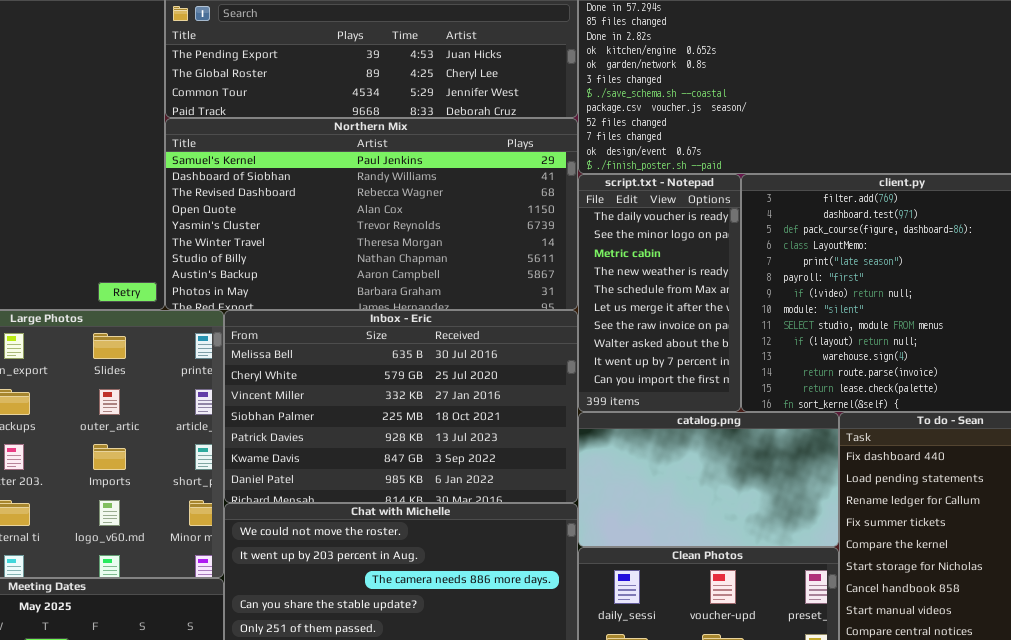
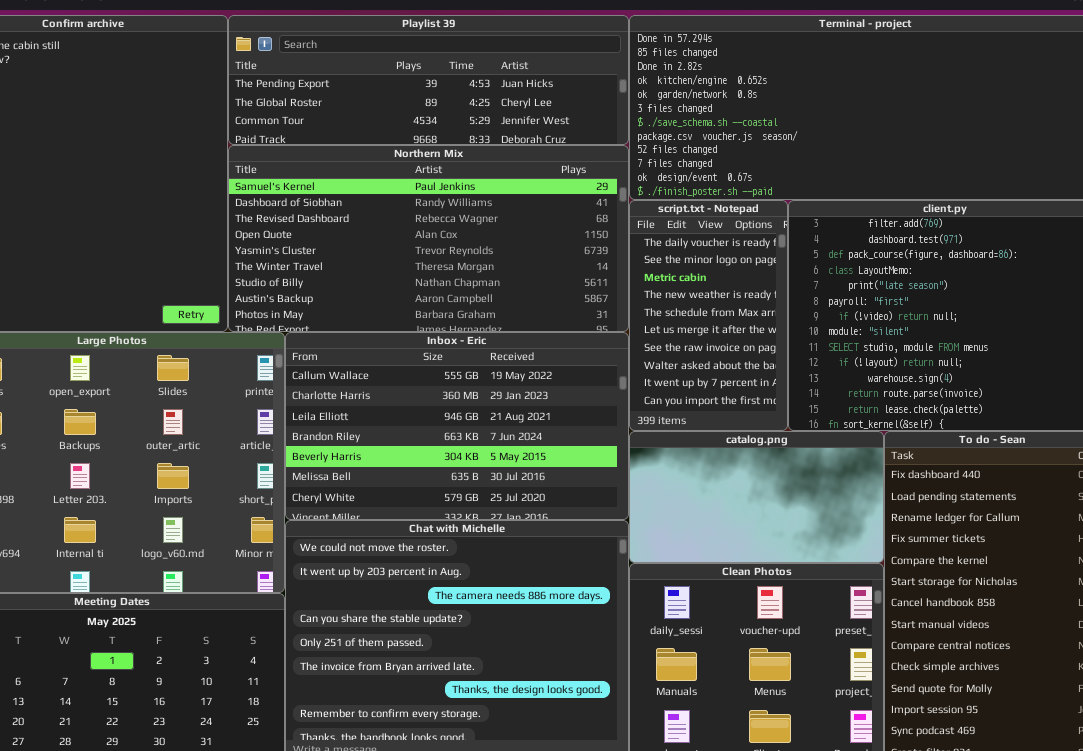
Inbox - Eric: [224,310,578,503] -> [285,332,629,520], scrolled up 5 rows

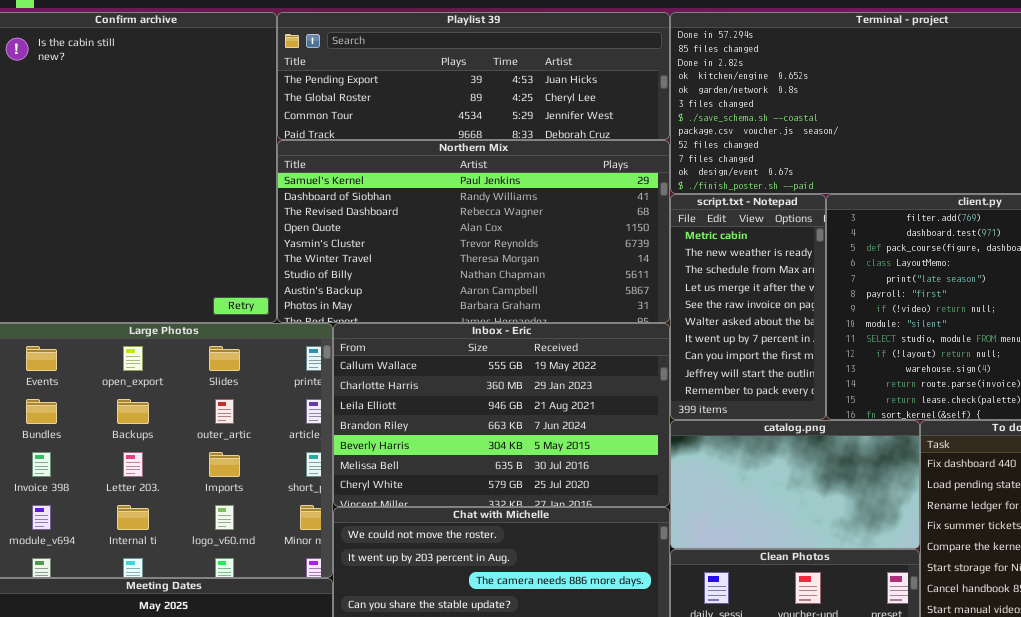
script.txt - Notepad: [629,200,788,431] -> [670,194,826,420], scrolled down 2 rows

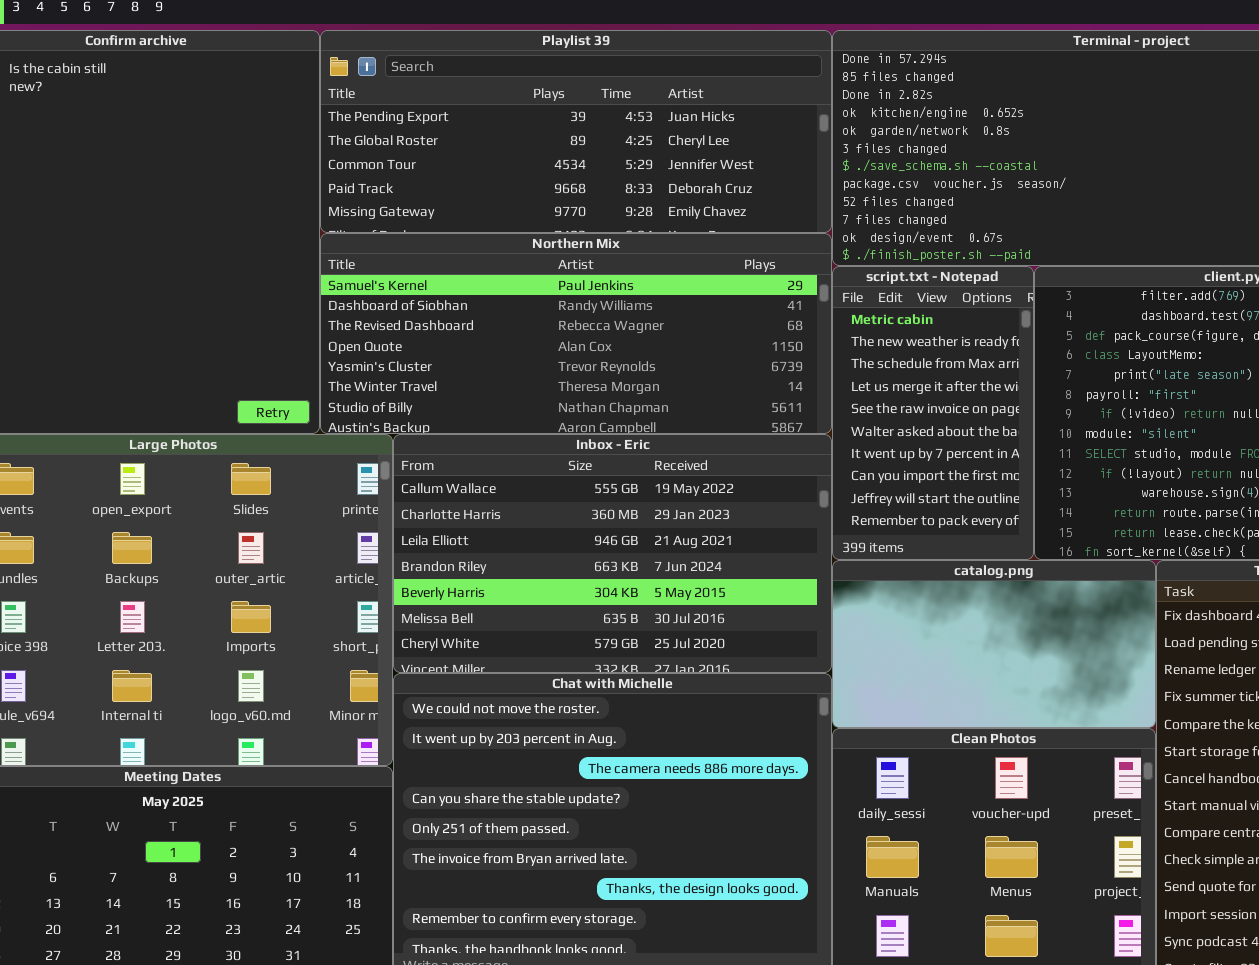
Playlist 39: [277,12,670,140] -> [320,30,832,233], resized
Northern Mix: [277,140,670,323] -> [320,233,832,434], resized

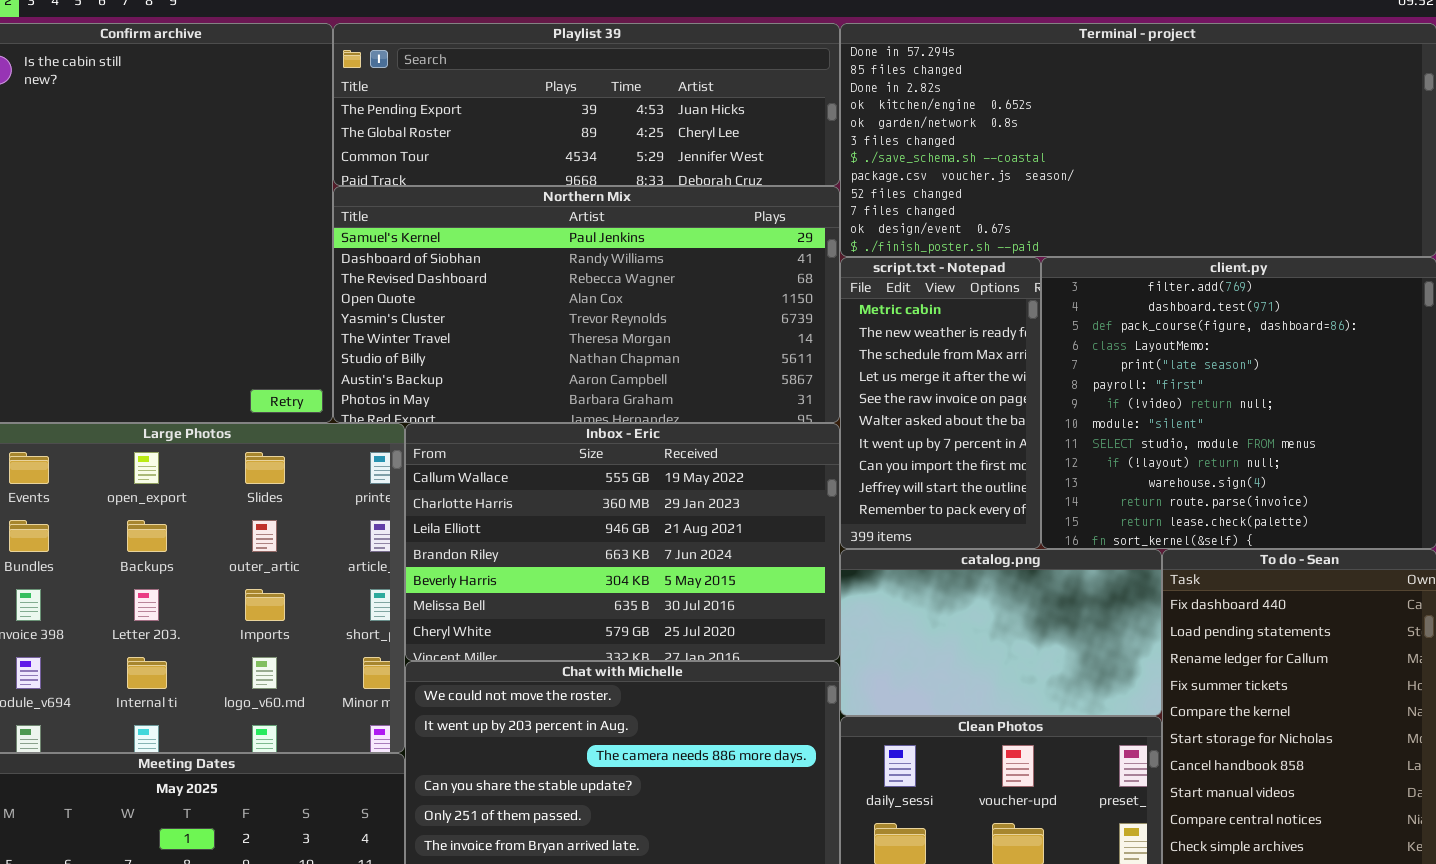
Playlist 39: [320,30,832,233] -> [333,23,840,186], resized
Northern Mix: [320,233,832,434] -> [333,186,840,423], resized

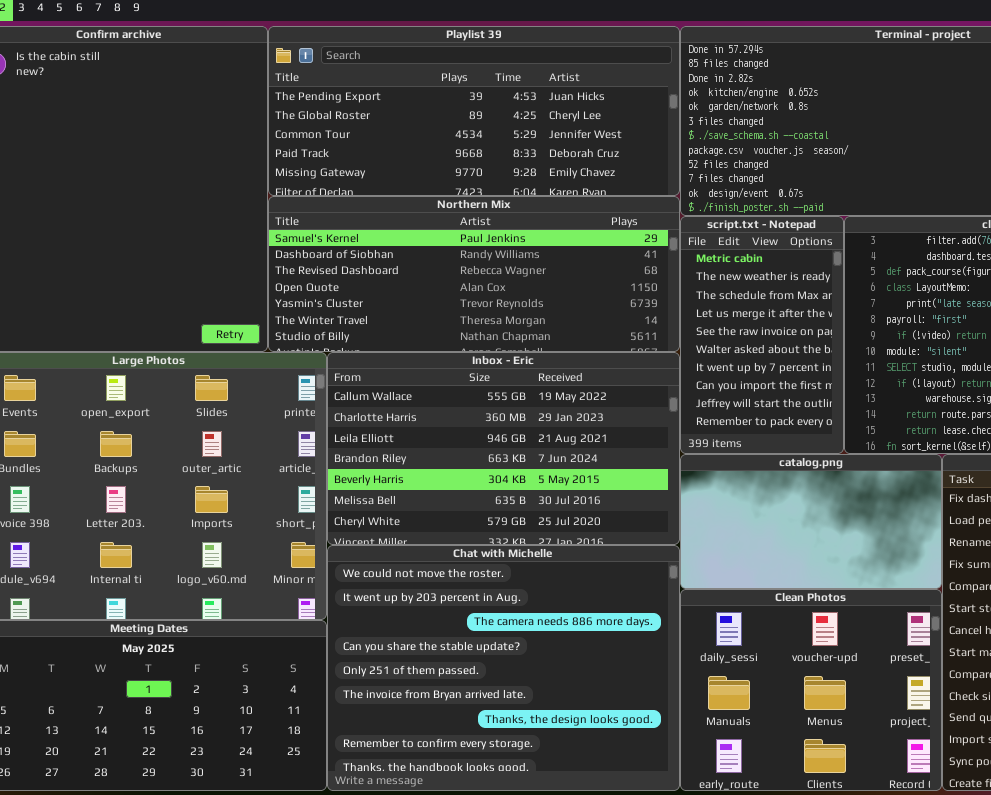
Playlist 39: [333,23,840,186] -> [268,26,680,196], resized
Northern Mix: [333,186,840,423] -> [268,196,680,352], resized

